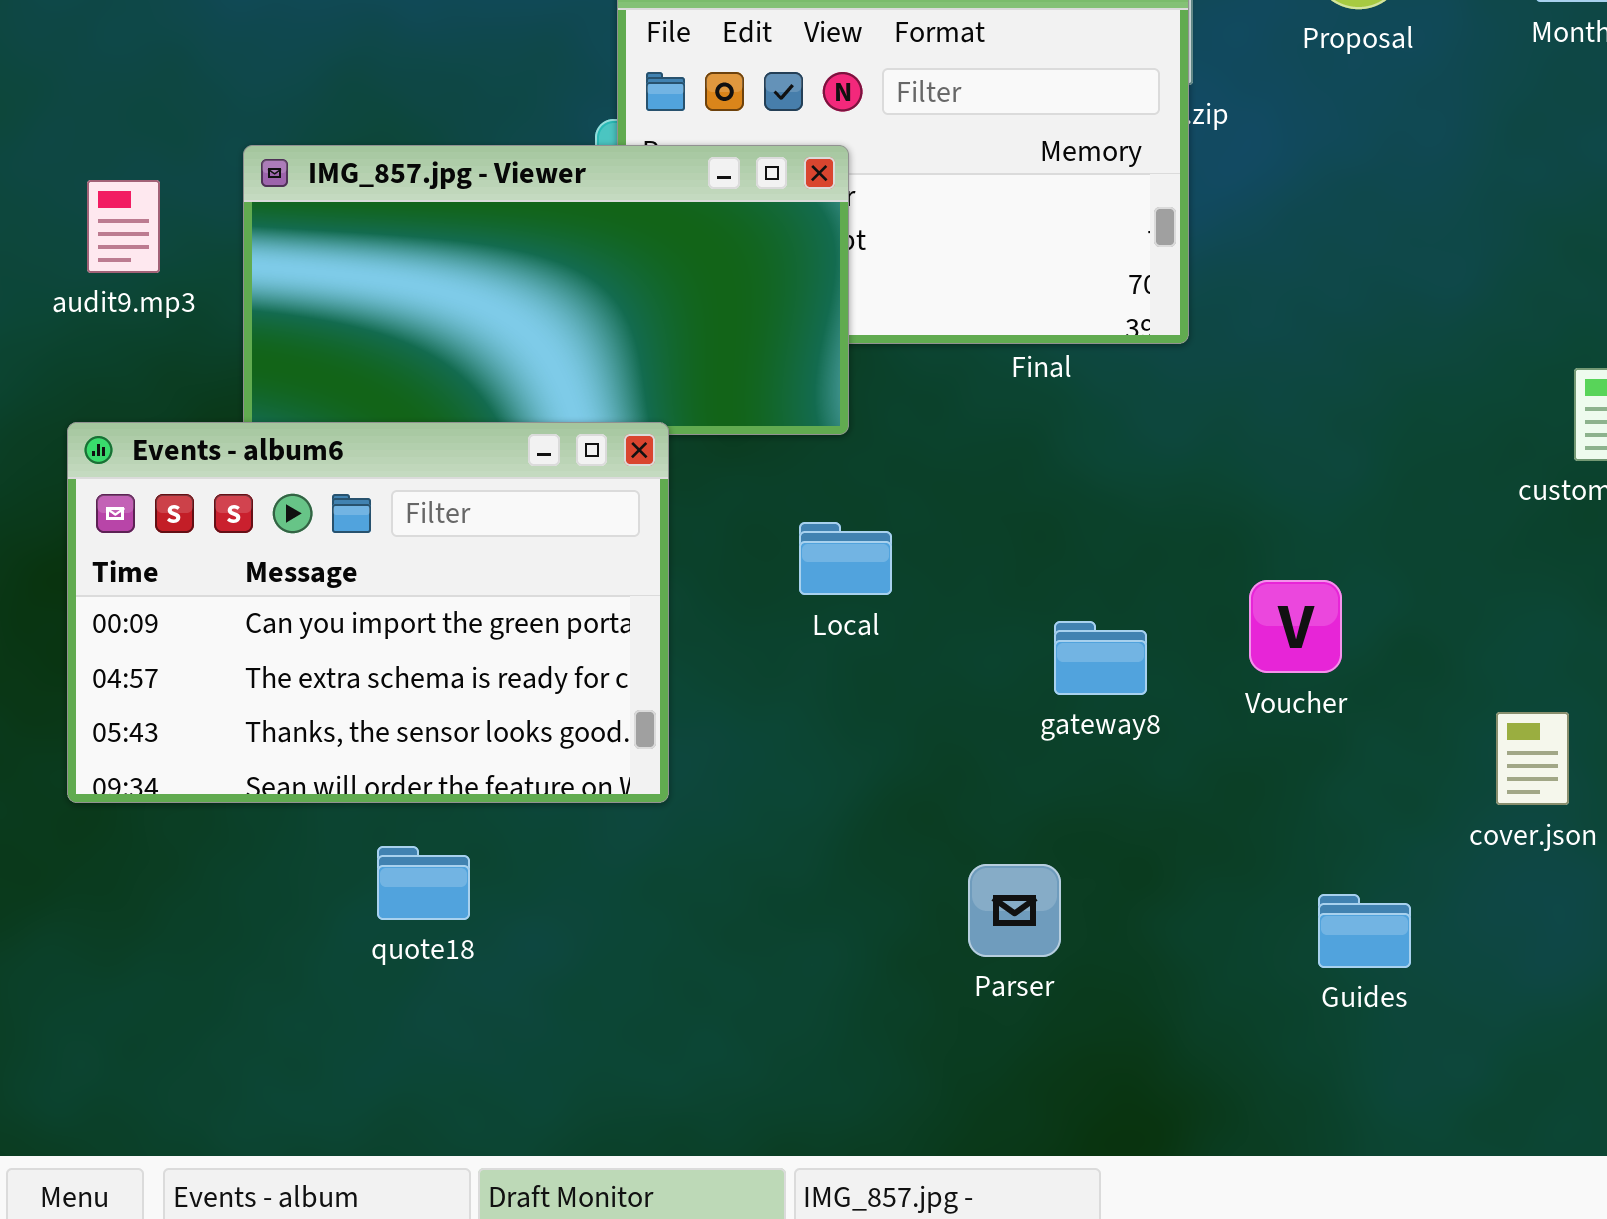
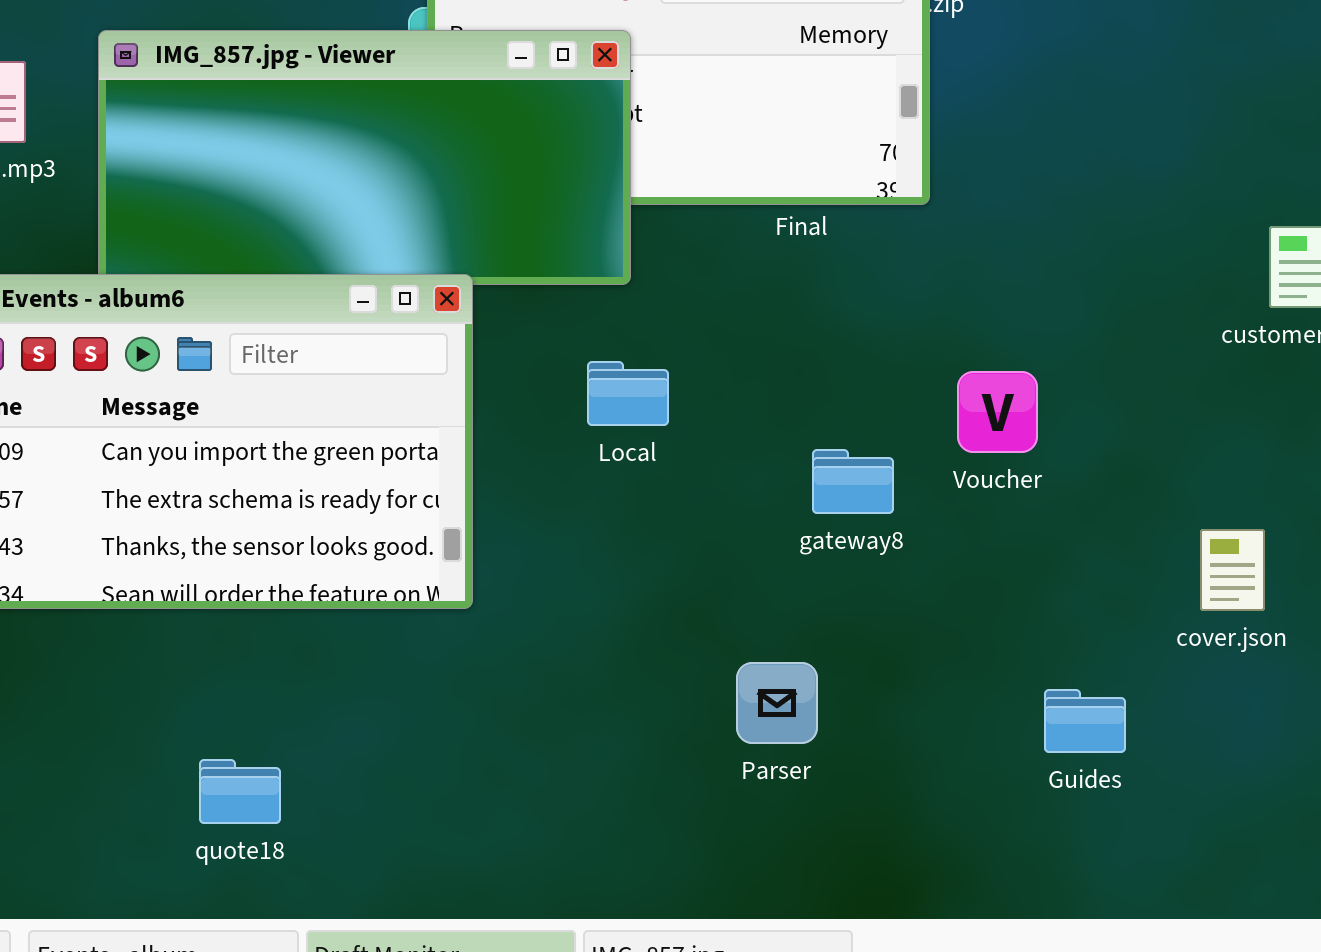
Voucher: [1249,580,1342,673] -> [957,371,1038,453], moved
quote18: [377,846,470,920] -> [199,759,281,824], moved

